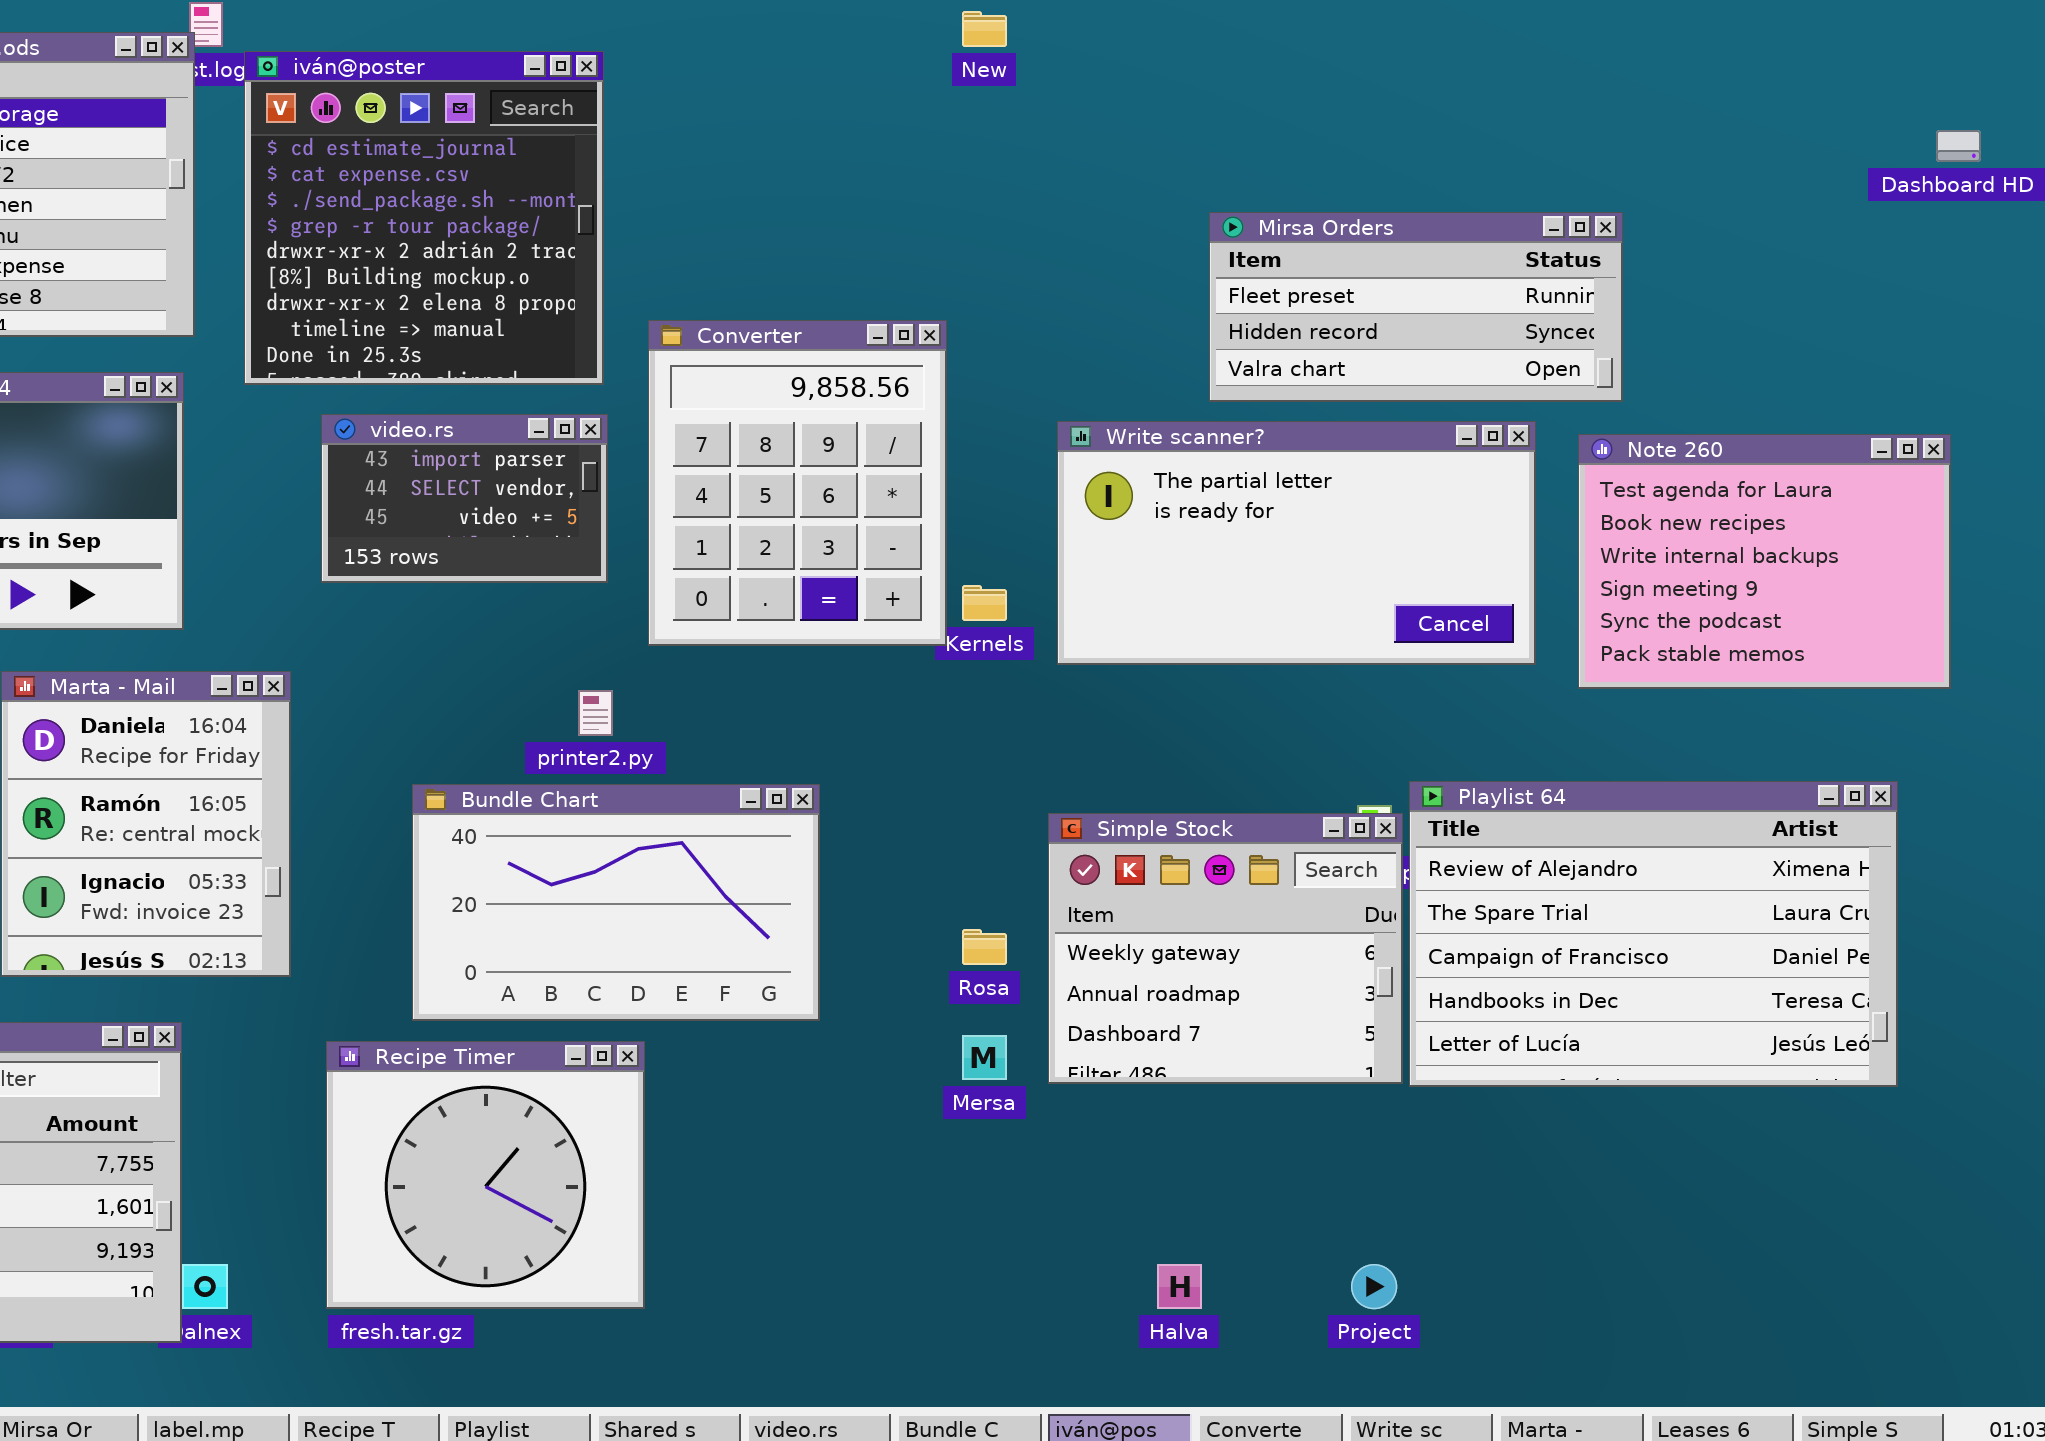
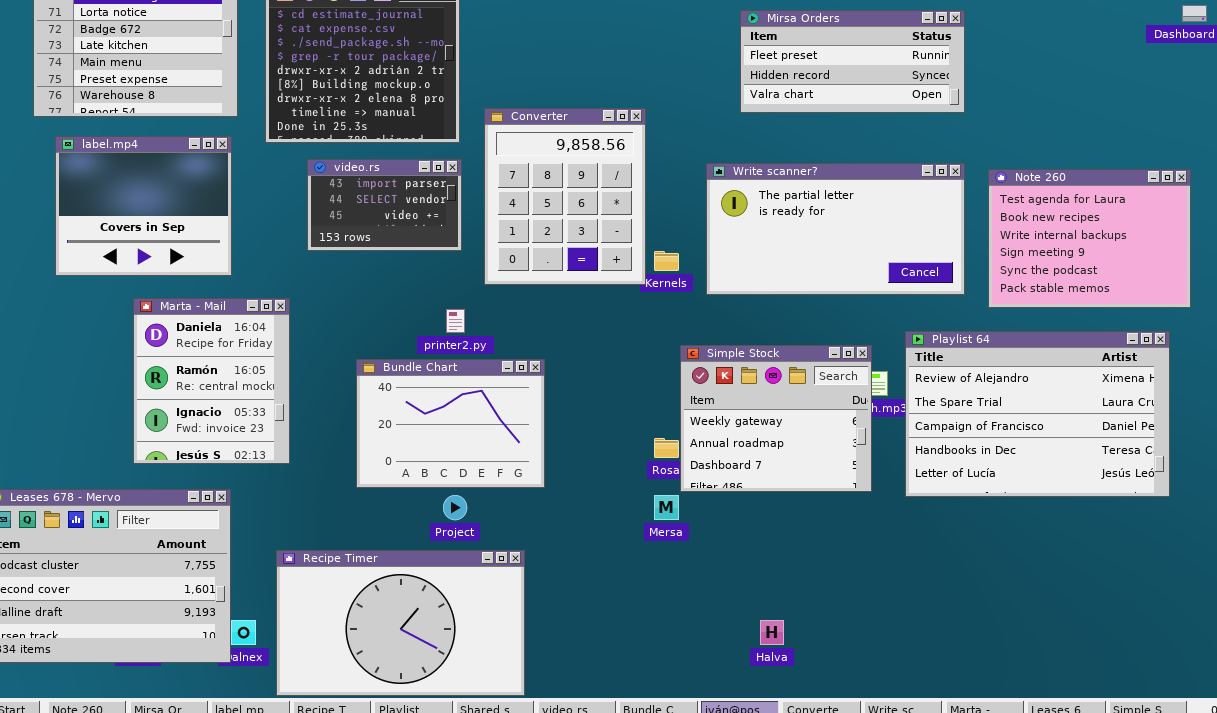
Mirsa Orders: [1209,212,1623,402] -> [740,10,965,113], moved
Playlist 64: [1409,781,1898,1087] -> [905,331,1170,497], moved
Bundle Chart: [412,784,820,1021] -> [356,359,545,488], resized
Simple Stock: [1048,813,1403,1084] -> [680,345,872,492], moved
Recipe Timer: [326,1041,645,1309] -> [276,550,525,696], moved, resized
Project: [1351,1264,1397,1309] -> [443,495,467,520], moved

